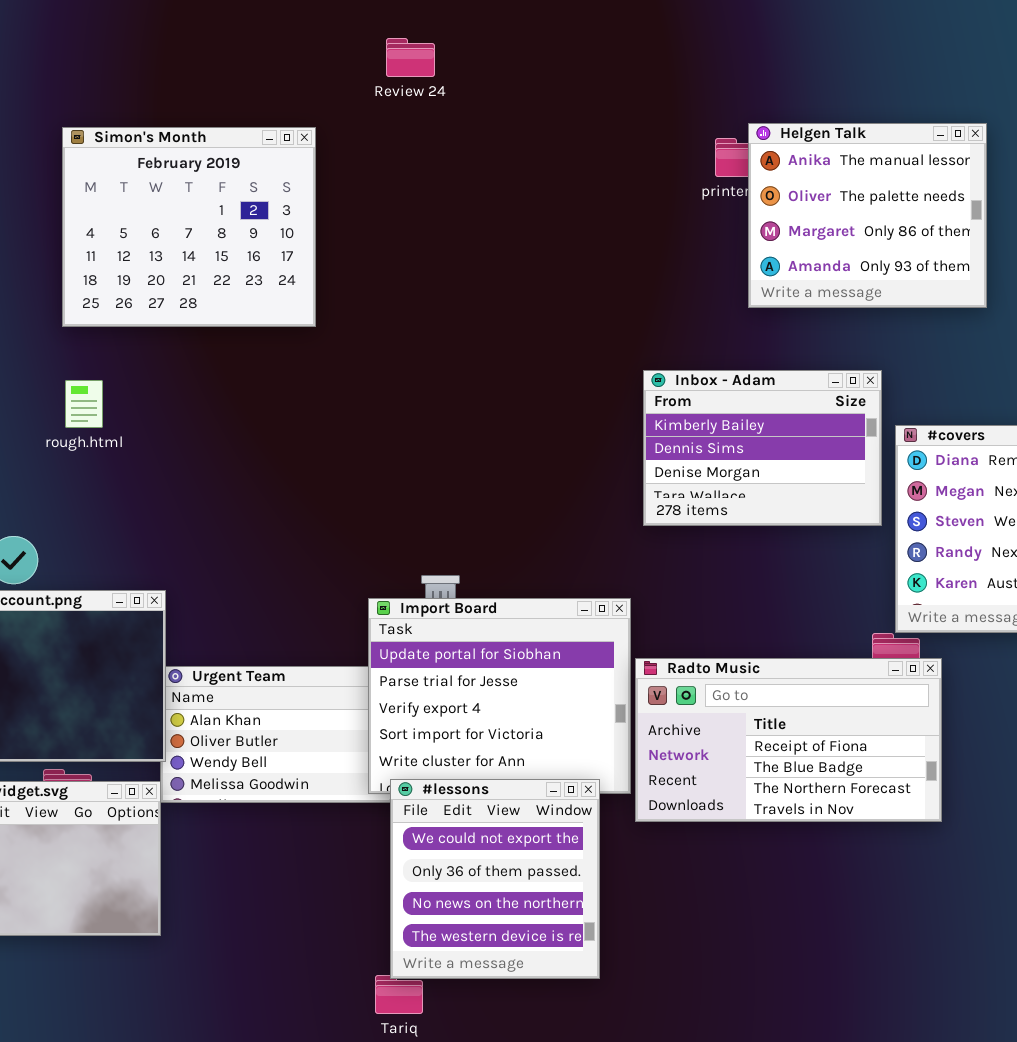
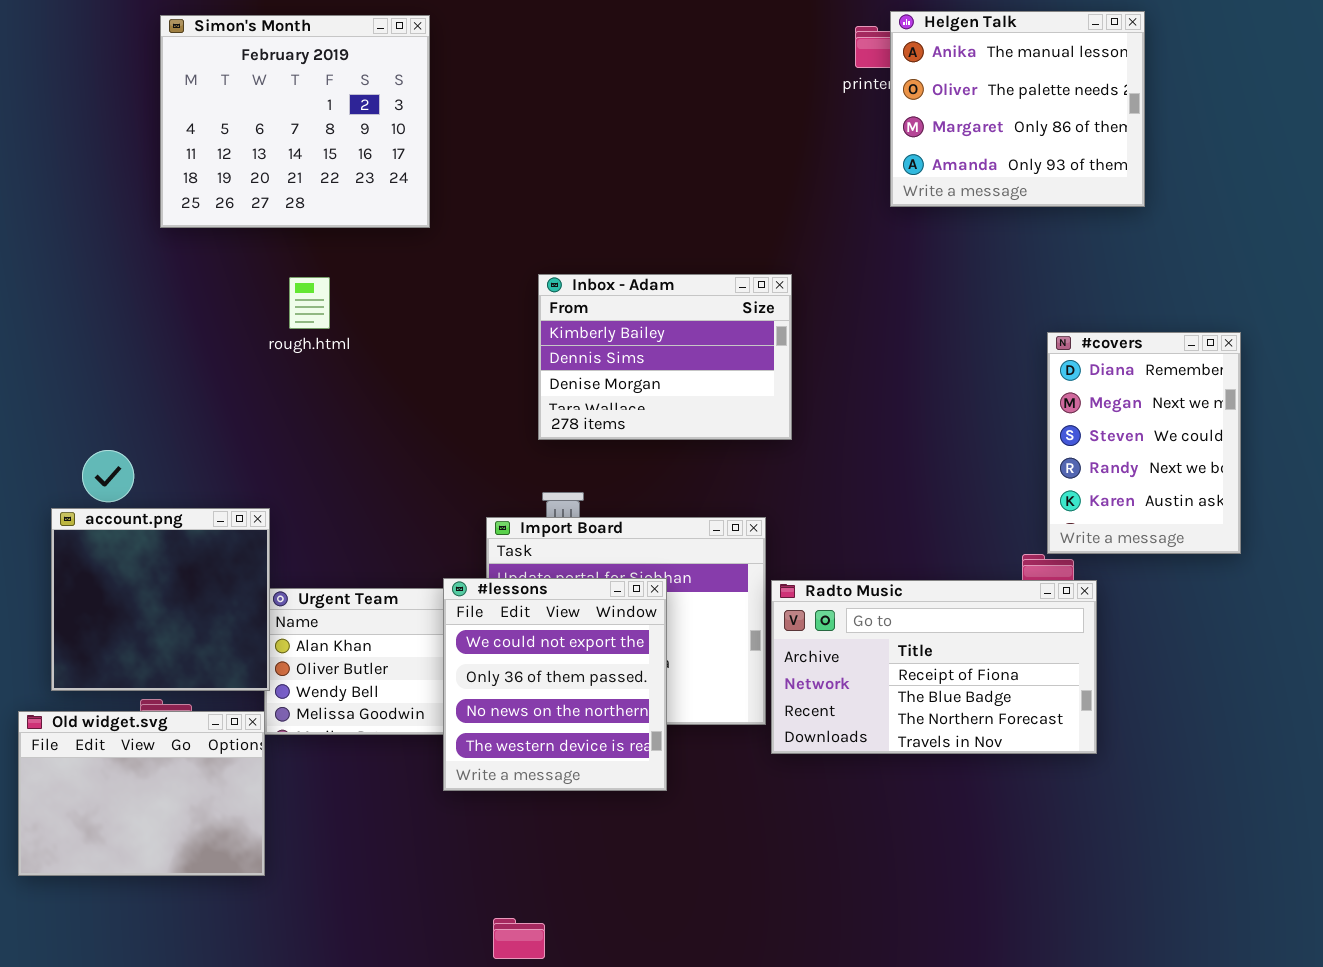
Inbox - Adam: [643,370,882,526] -> [538,274,792,440], moved
rough.html: [65,380,103,428] -> [289,277,330,329], moved
#lessons: [390,779,600,979] -> [443,578,667,791], moved

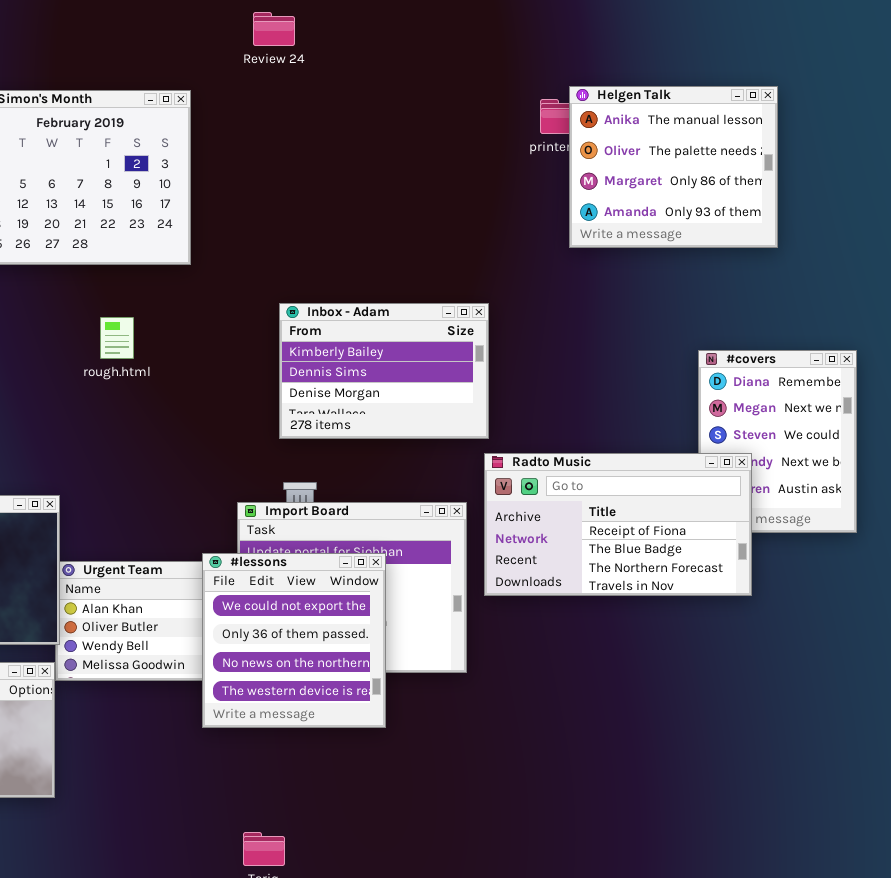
rough.html: [289,277,330,329] -> [100,317,134,359], moved
Radto Music: [771,580,1097,754] -> [484,453,752,596], moved

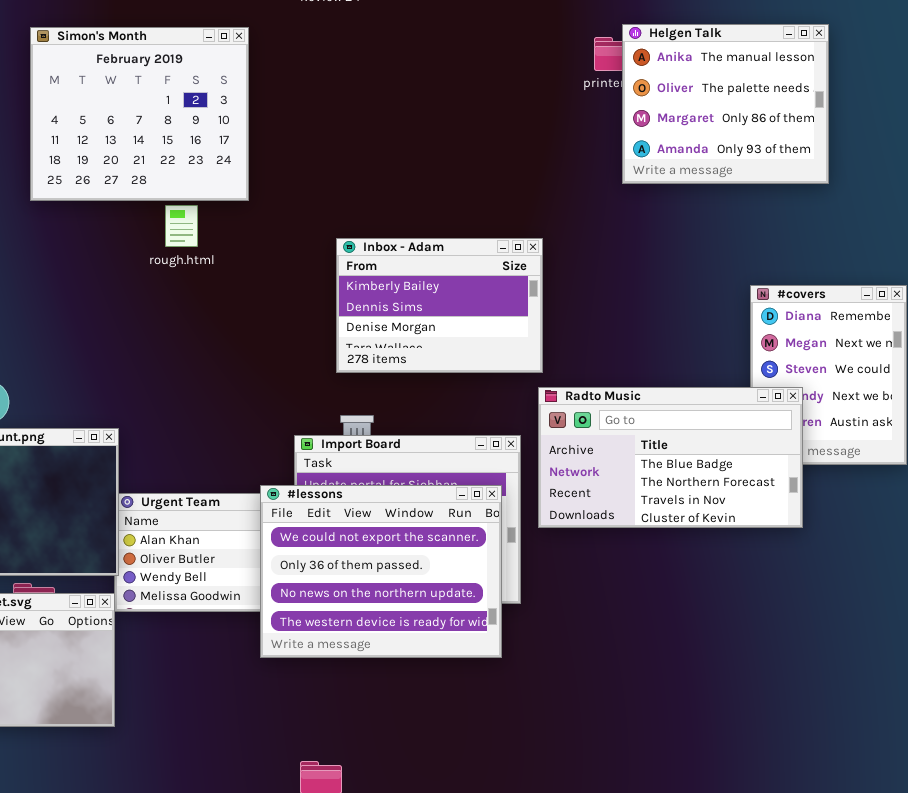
rough.html: [100,317,134,359] -> [165,205,198,247], moved
Radto Music: [484,453,752,596] -> [538,387,803,528], scrolled down 1 row
#lessons: [202,553,386,728] -> [260,485,502,658], resized

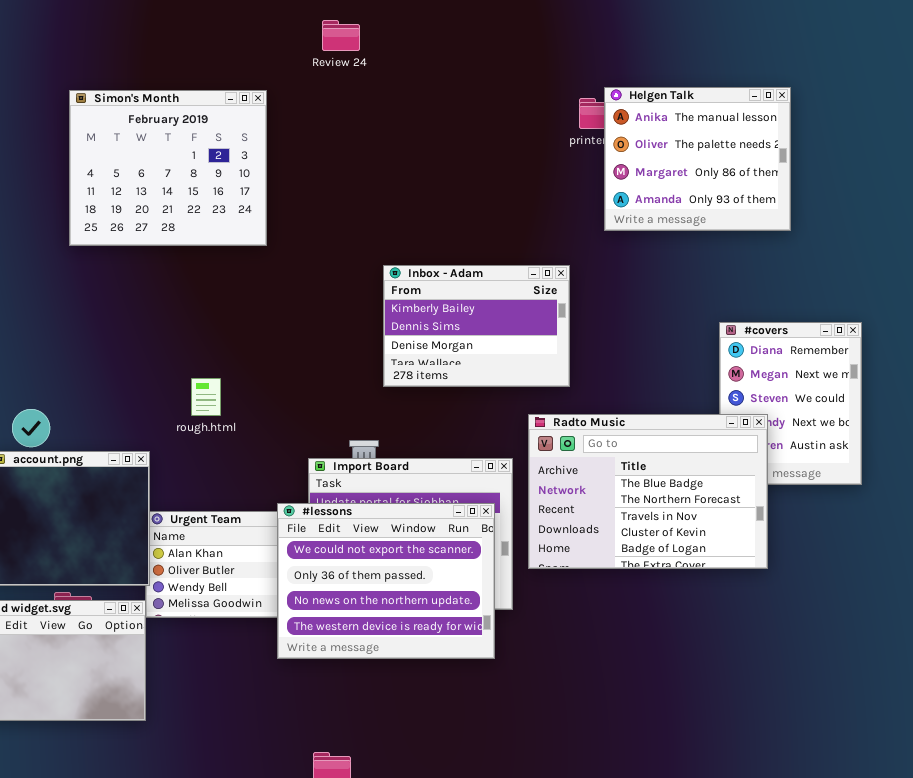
rough.html: [165,205,198,247] -> [191,378,221,416], moved
Inbox - Adam: [336,238,543,373] -> [383,265,570,387], moved
Radto Music: [538,387,803,528] -> [528,414,768,569], resized

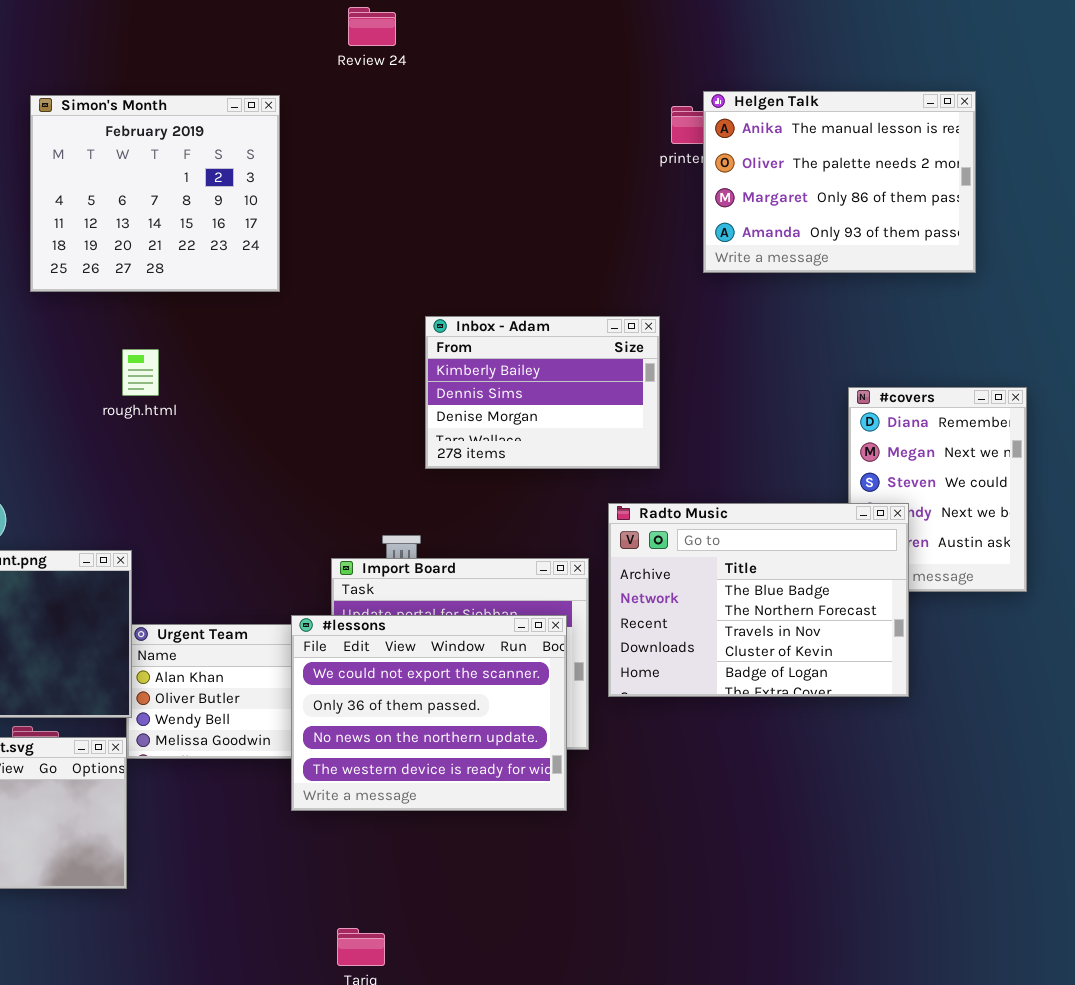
Helgen Talk: [604,87,791,231] -> [703,91,976,273], resized
rough.html: [191,378,221,416] -> [122,349,159,396], moved

